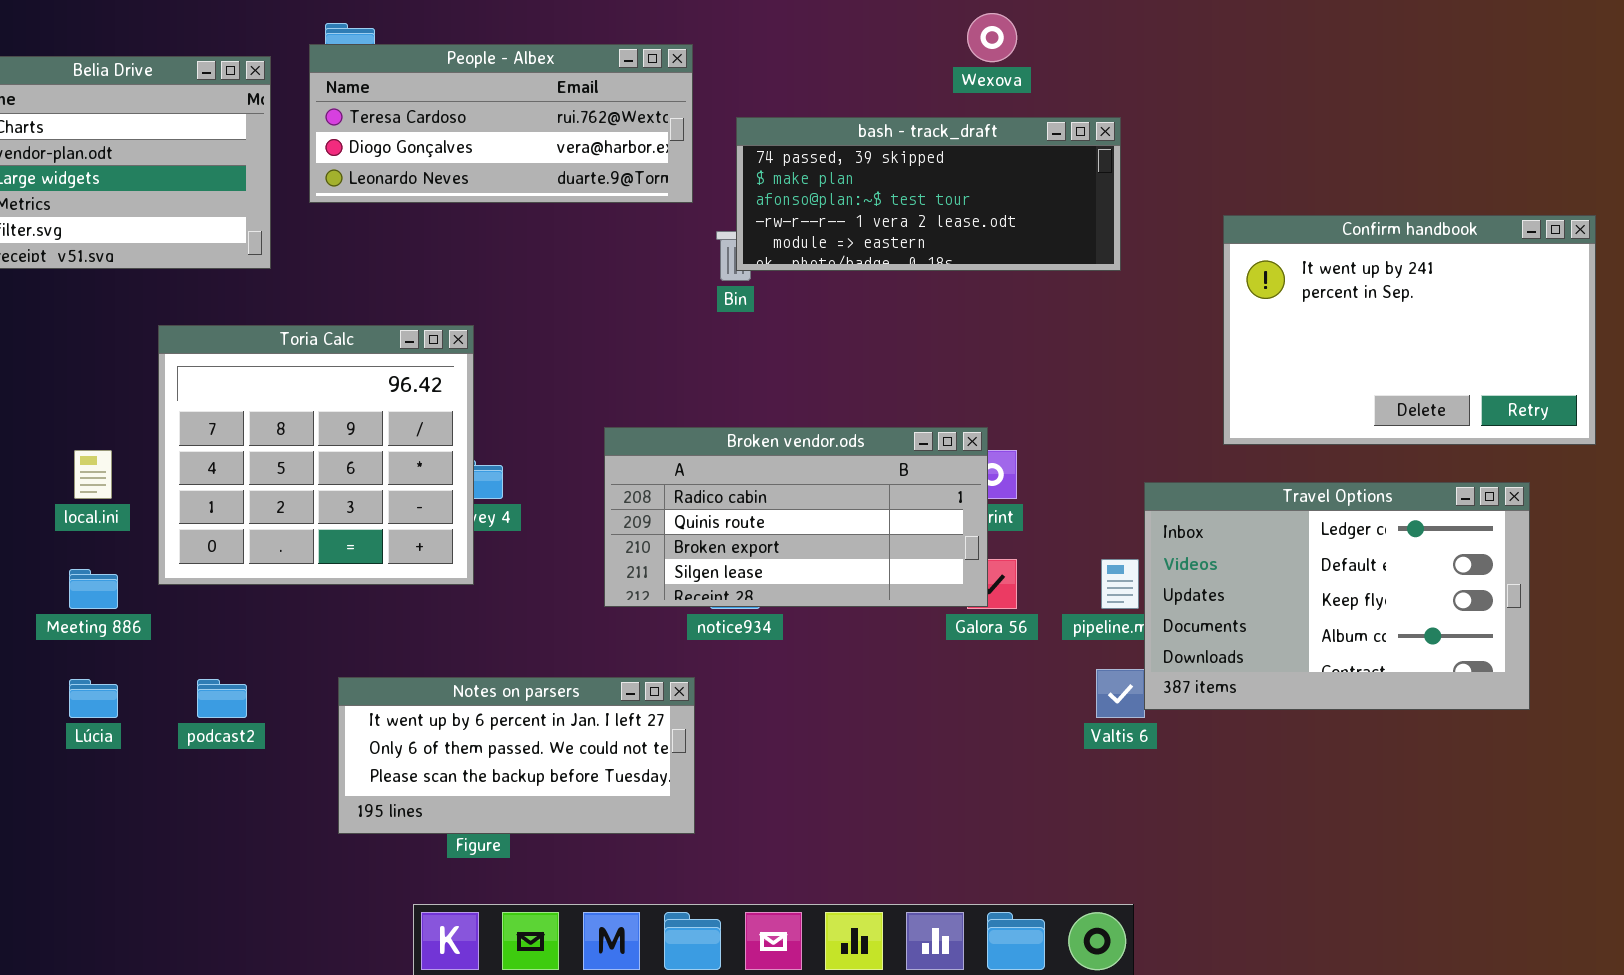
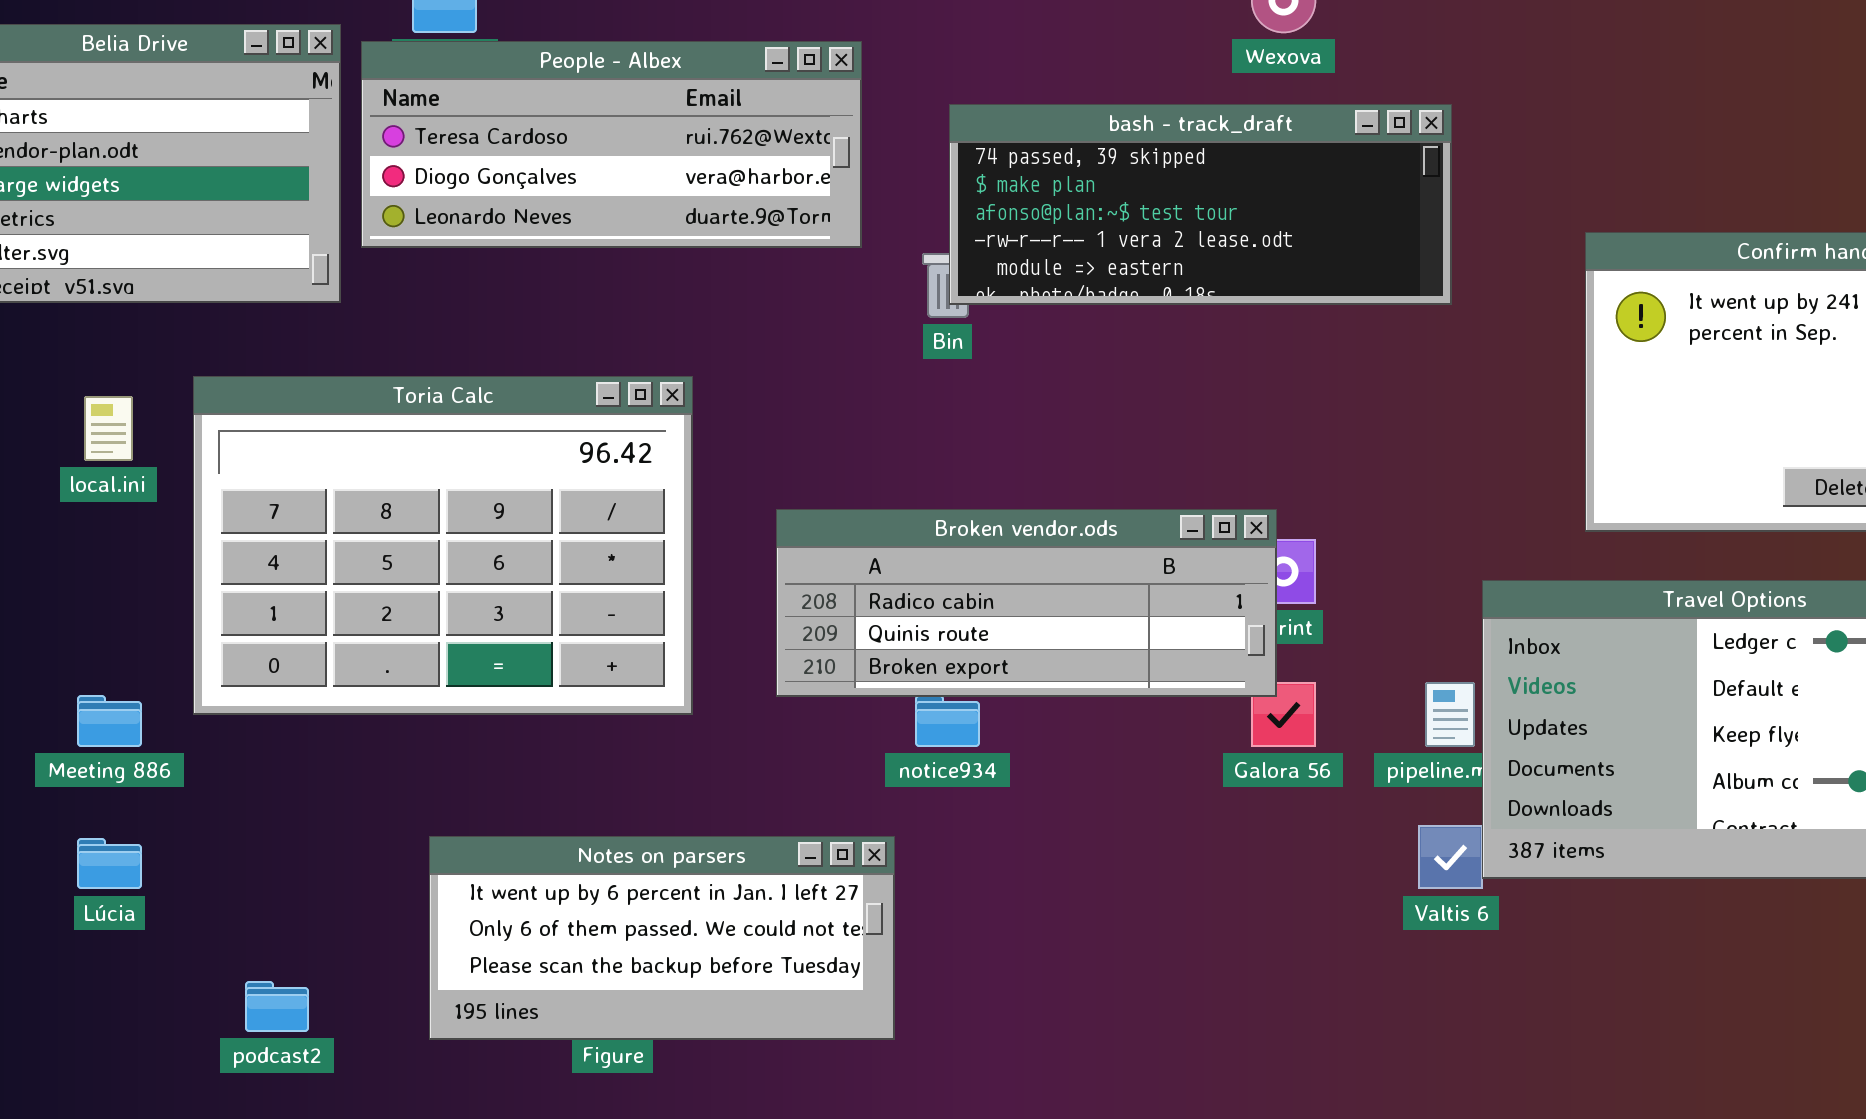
People - Albex: [309,44,693,203] -> [361,41,862,248], moved
Toria Calc: [158,325,474,585] -> [193,376,693,715], resized
Broken vendor.ods: [604,427,988,607] -> [776,509,1277,697], resized
local.ini: [74,450,112,499] -> [84,396,133,461], moved
podcast2: [197,679,247,718] -> [245,981,309,1032], moved

